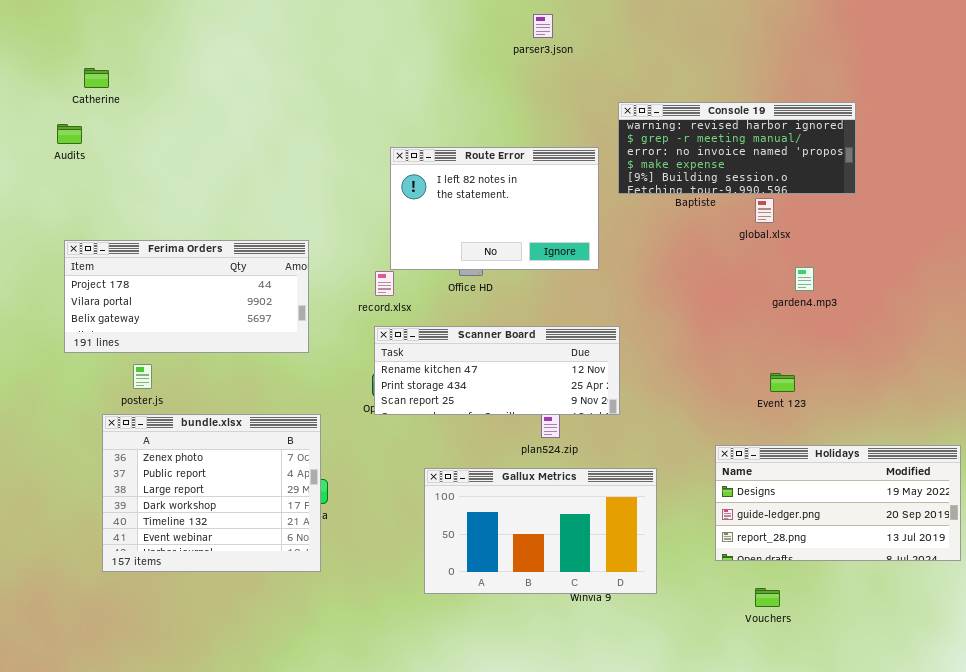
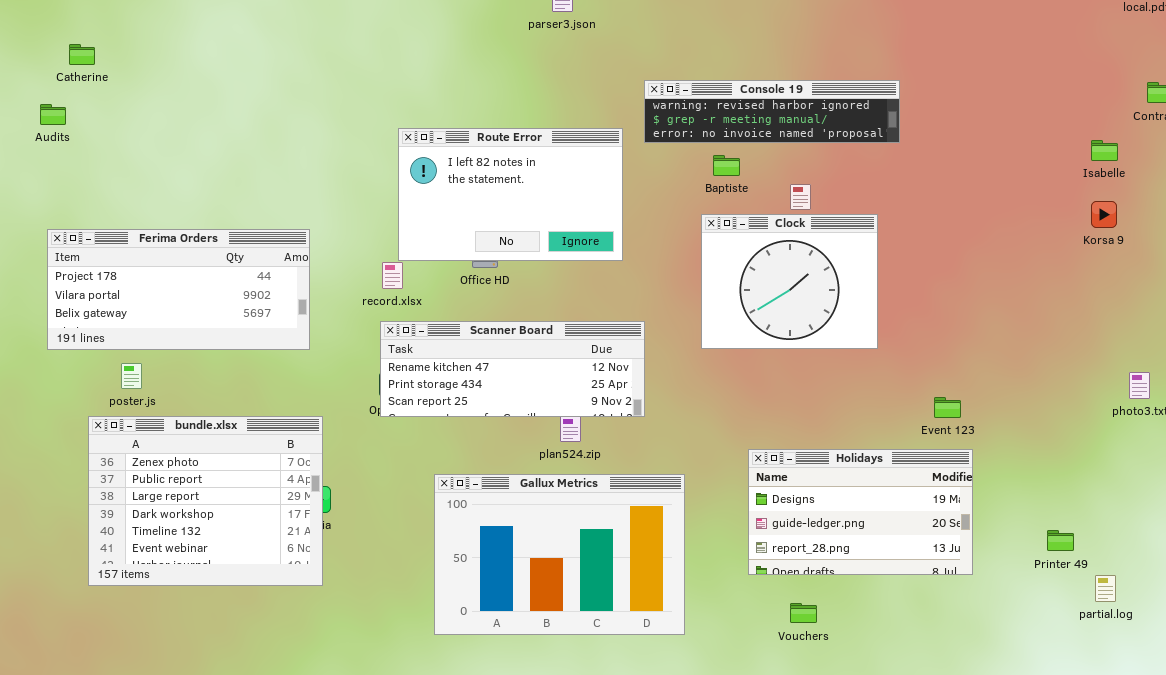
Console 19: [618,102,856,194] -> [644,80,900,143], resized
Clock: none -> [701,214,878,349], opened
Event 123: [770,373,795,392] -> [934,397,961,418], moved
Holidays: [715,445,961,561] -> [748,449,973,575], resized
Gallux Metrics: [424,468,657,594] -> [434,474,685,635], resized

